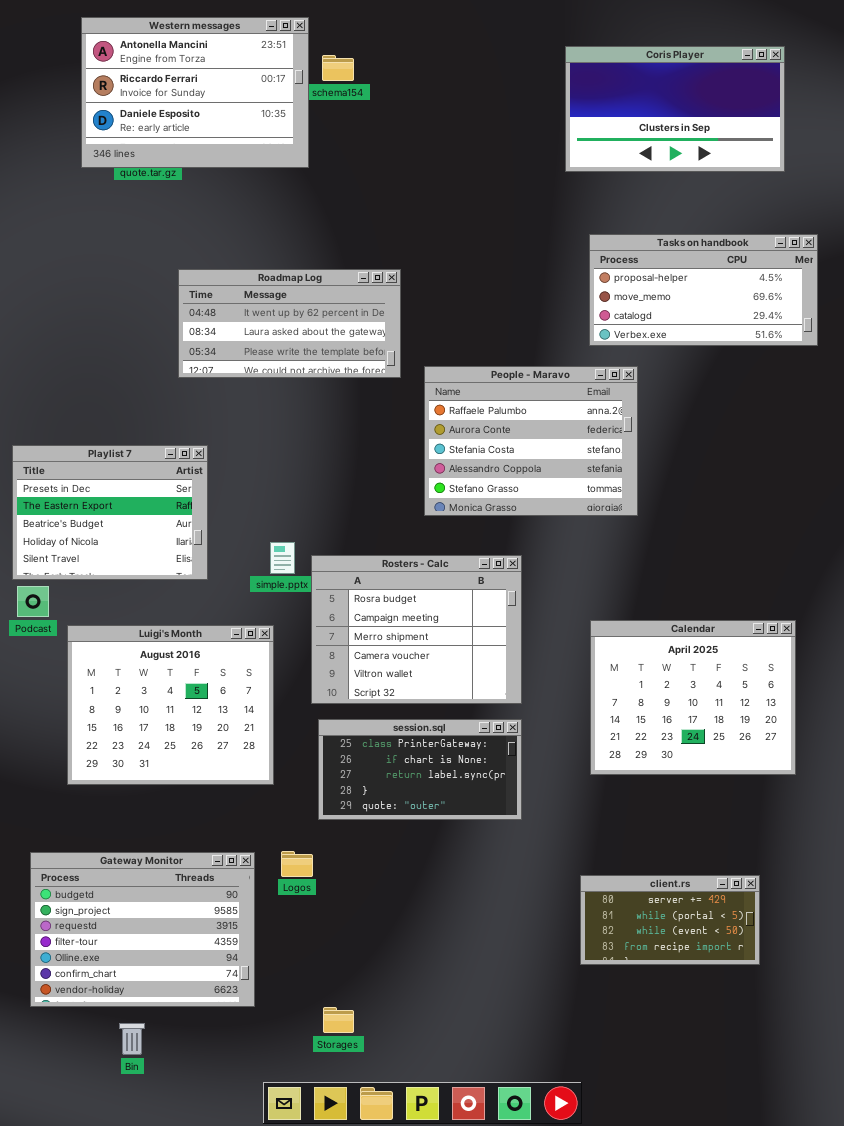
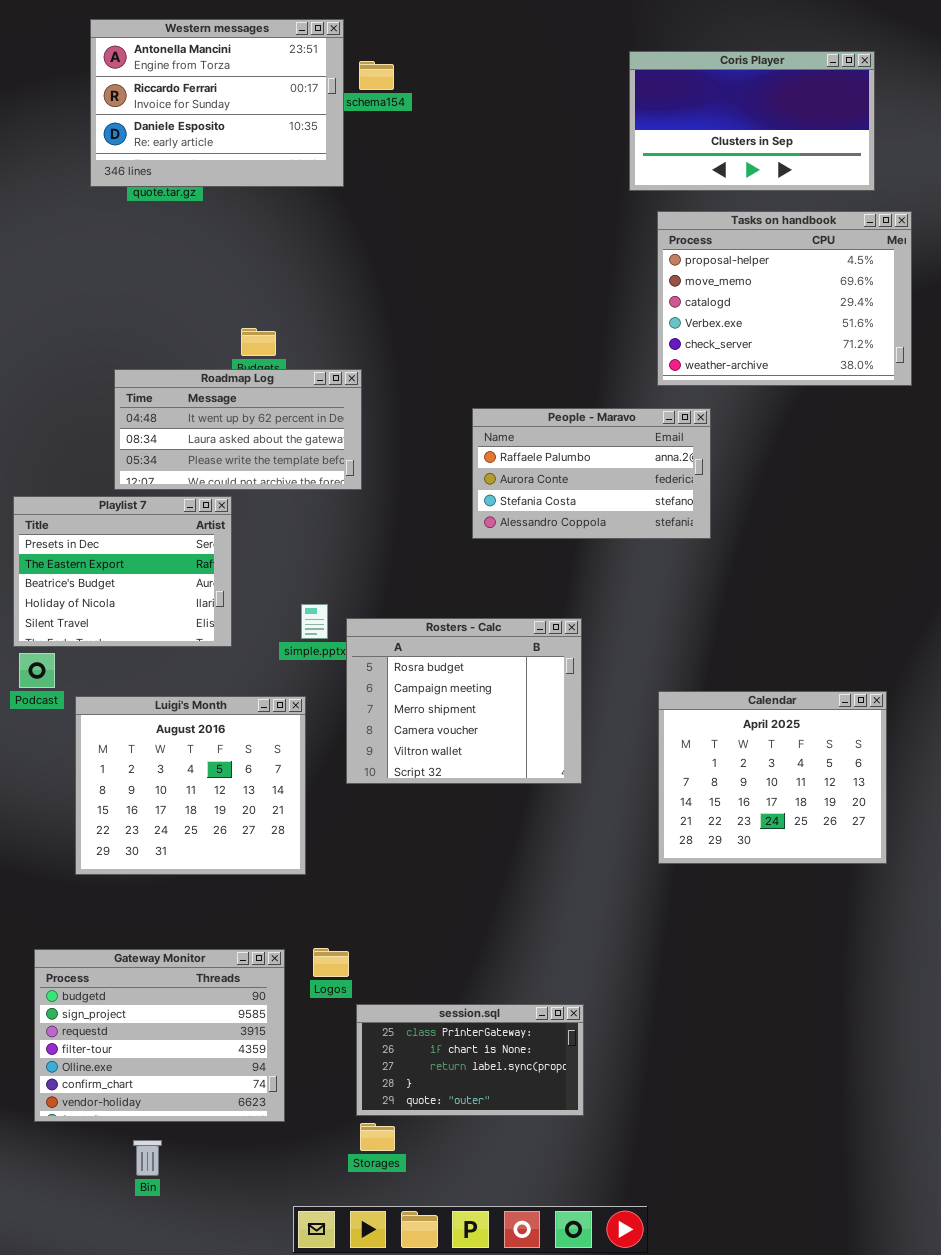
Tasks on handbook: [589,234,818,346] -> [657,211,912,386], resized
Roadmap Log: [178,269,401,378] -> [114,369,362,490], moved
People - Maravo: [424,366,638,516] -> [472,408,711,539], resized
session.sql: [318,719,522,820] -> [356,1004,584,1116], moved
client.rs: [580,875,760,965] -> none, closed

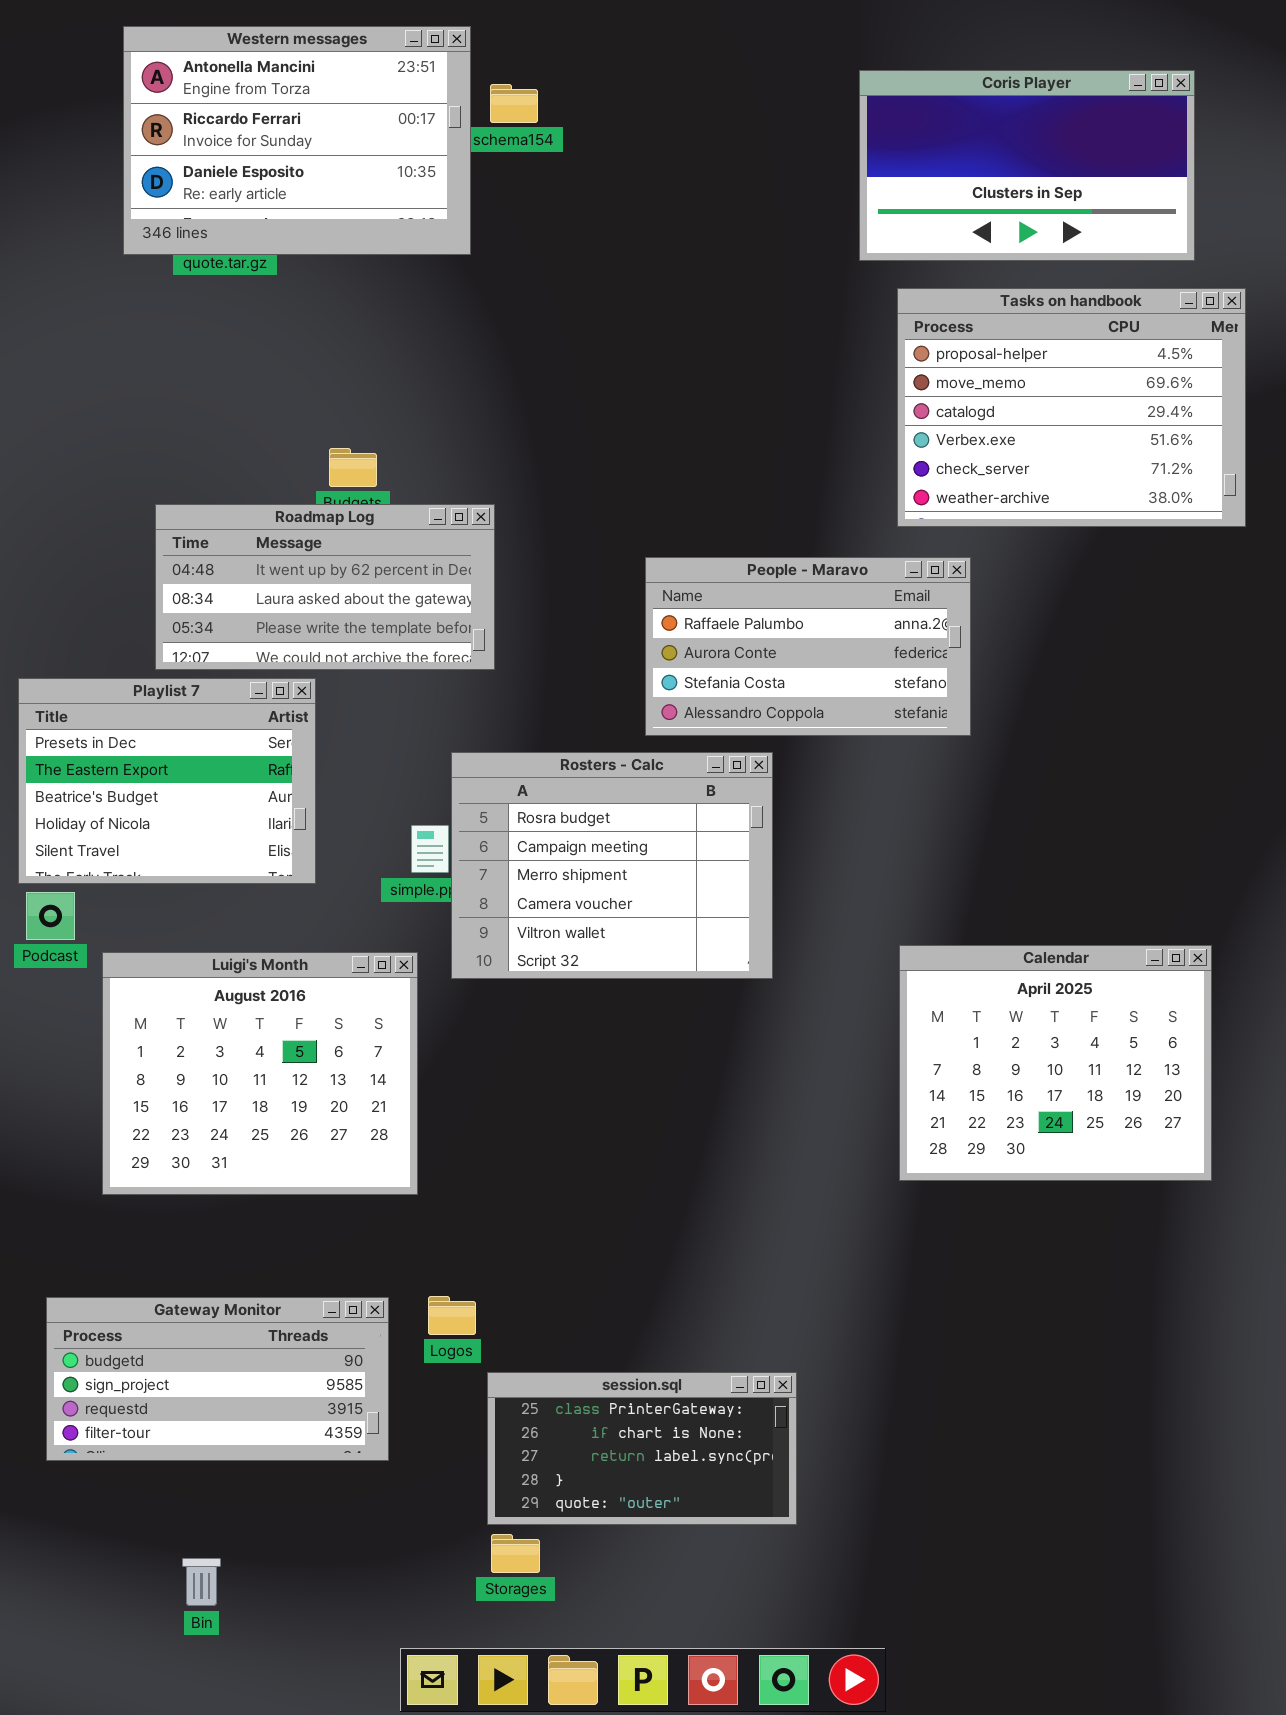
Rosters - Calc: [346,618,582,784] -> [451,752,773,979], moved
Gateway Monitor: [34,949,285,1122] -> [46,1297,389,1461], resized

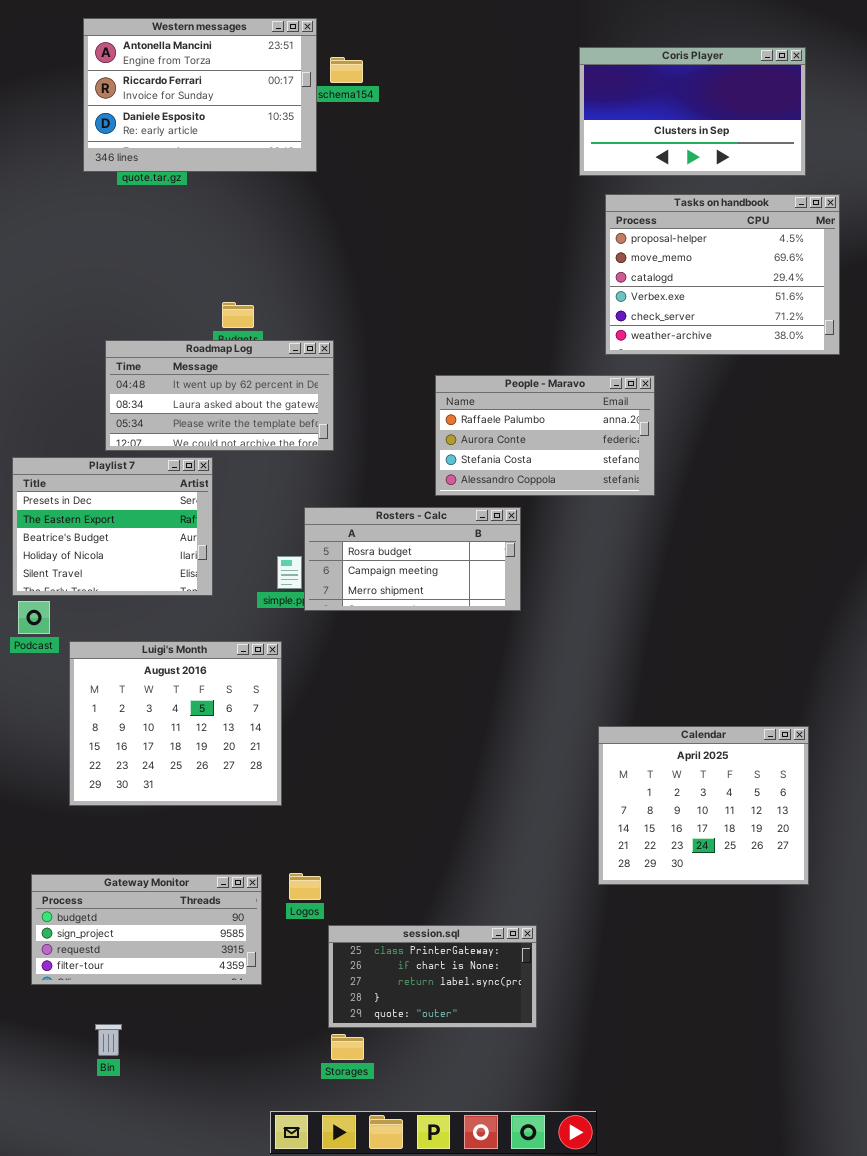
Rosters - Calc: [451,752,773,979] -> [304,507,521,611], resized
Calendar: [899,945,1212,1181] -> [598,726,809,885], moved
Bin: [182,1558,221,1606] -> [95,1024,122,1056], moved

